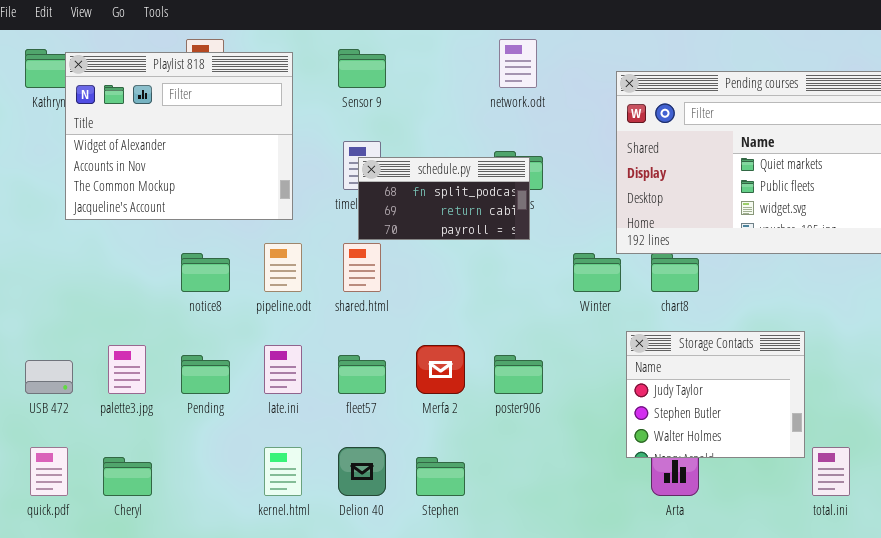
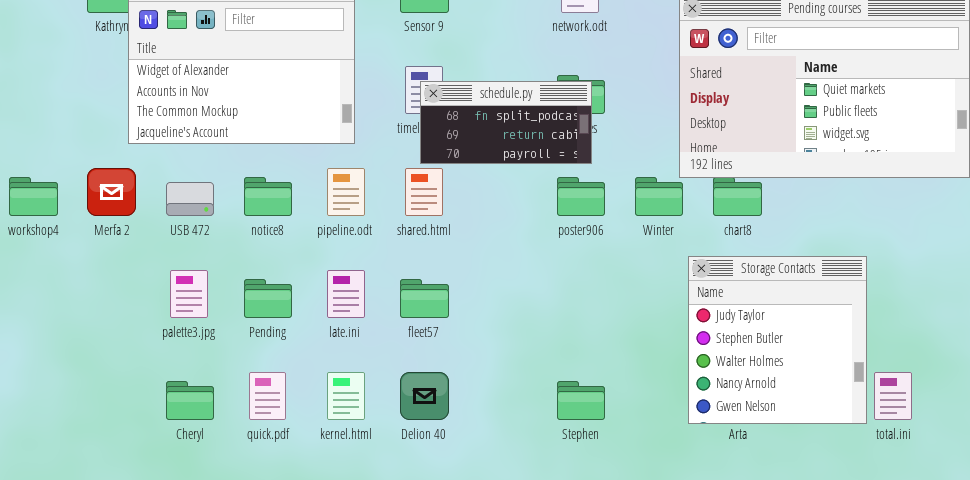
Storage Contacts: [626,331,805,458] -> [688,256,867,424], resized
Merfa 2: [416,345,465,394] -> [87,168,136,216], moved
poster906: [494,355,543,394] -> [557,177,605,216], moved
USB 472: [25,360,73,394] -> [166,182,214,216], moved
quick.pdf: [30,447,68,496] -> [249,372,286,420], moved
Stephen: [416,457,465,496] -> [557,381,605,420], moved

